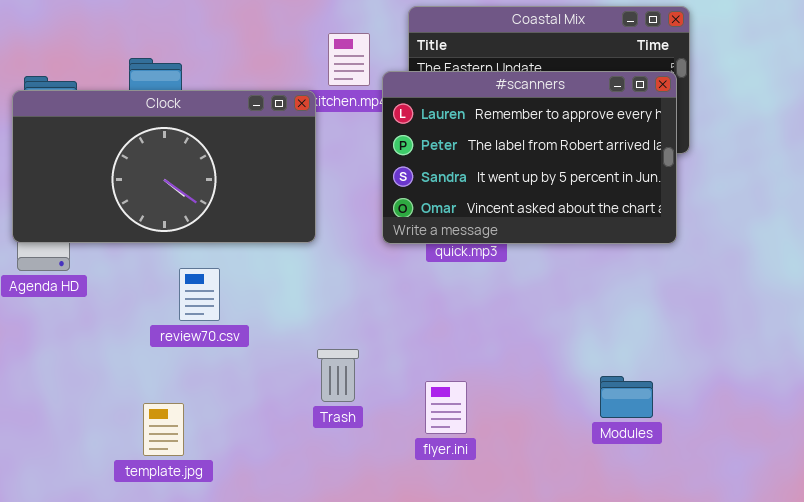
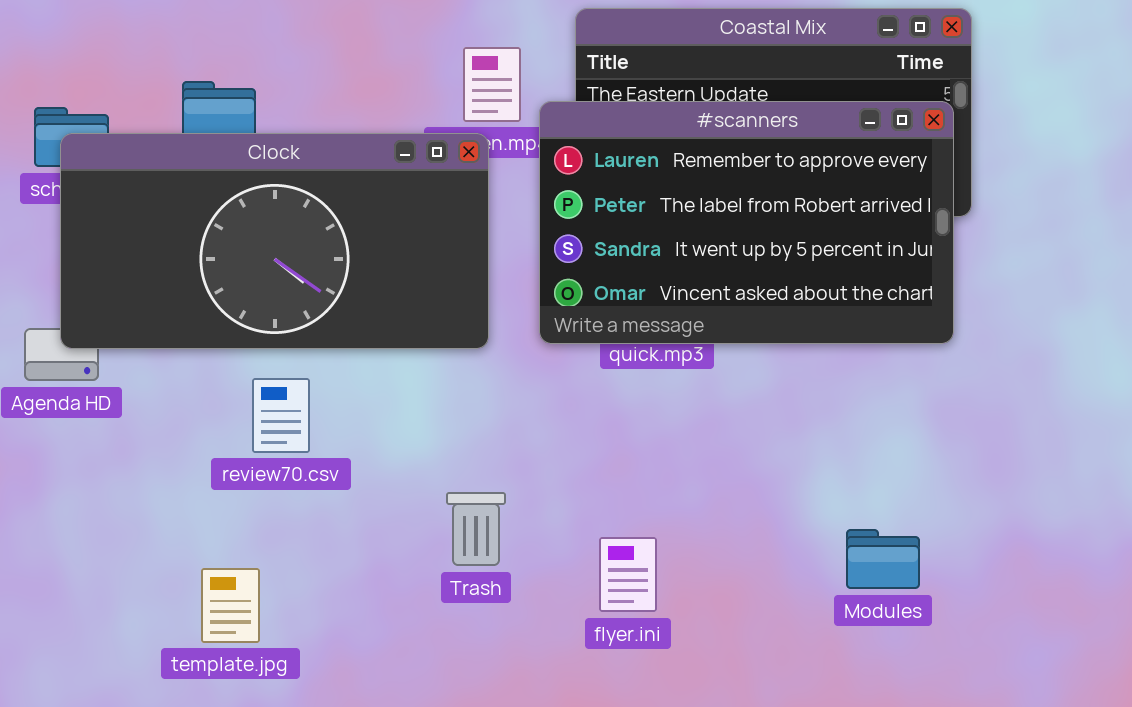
Clock: [12,90,316,243] -> [60,133,489,349], moved

